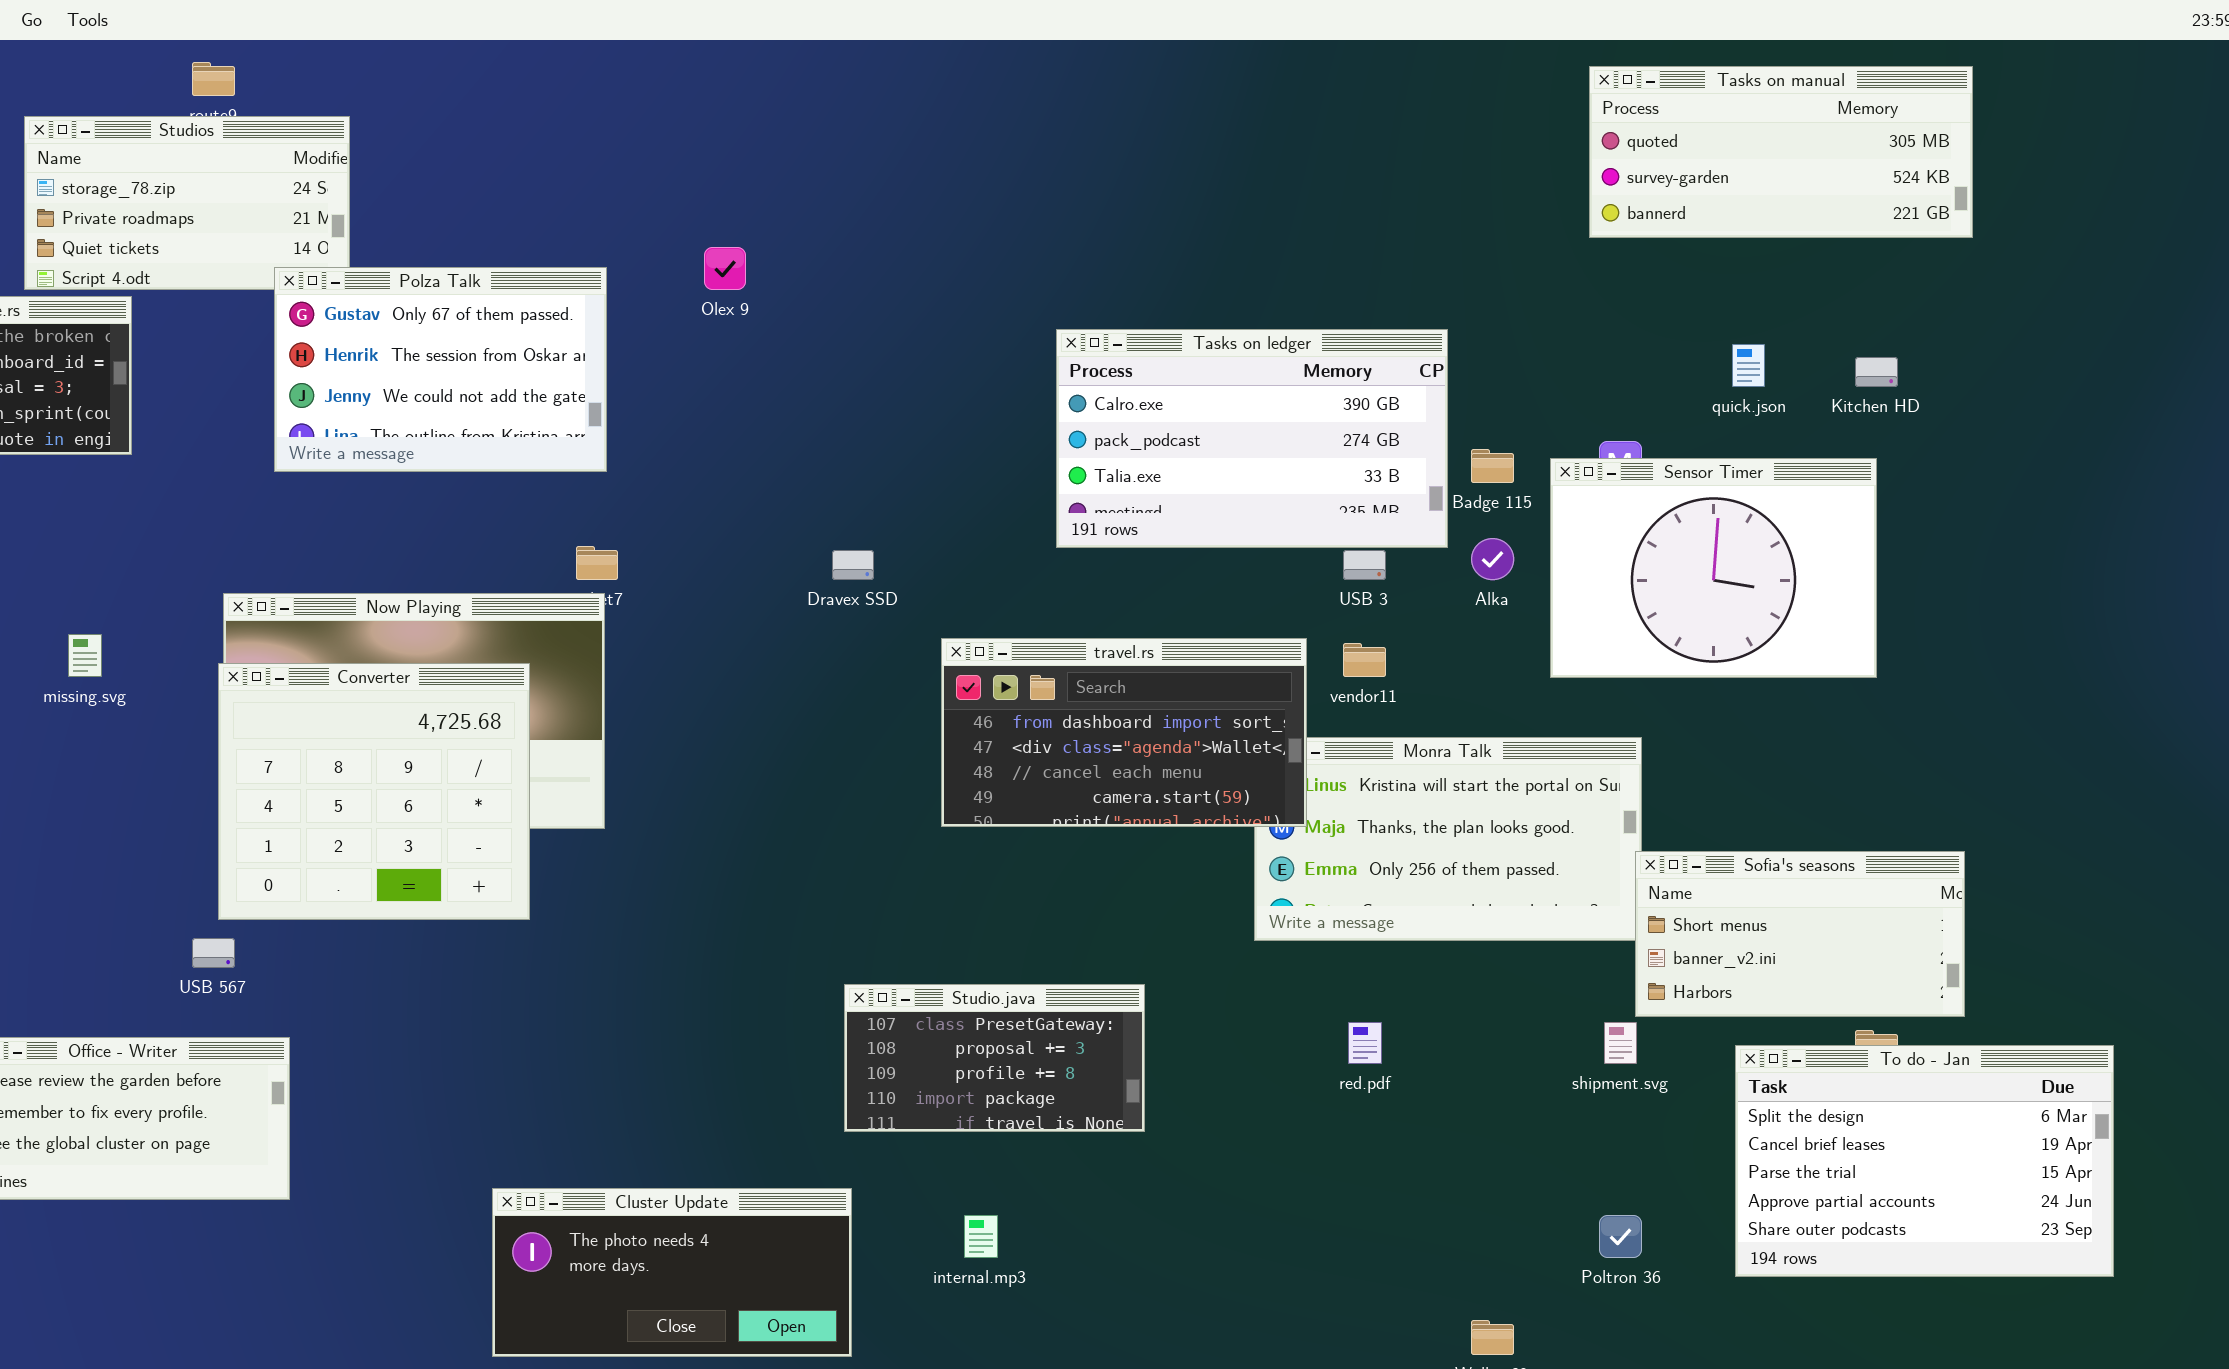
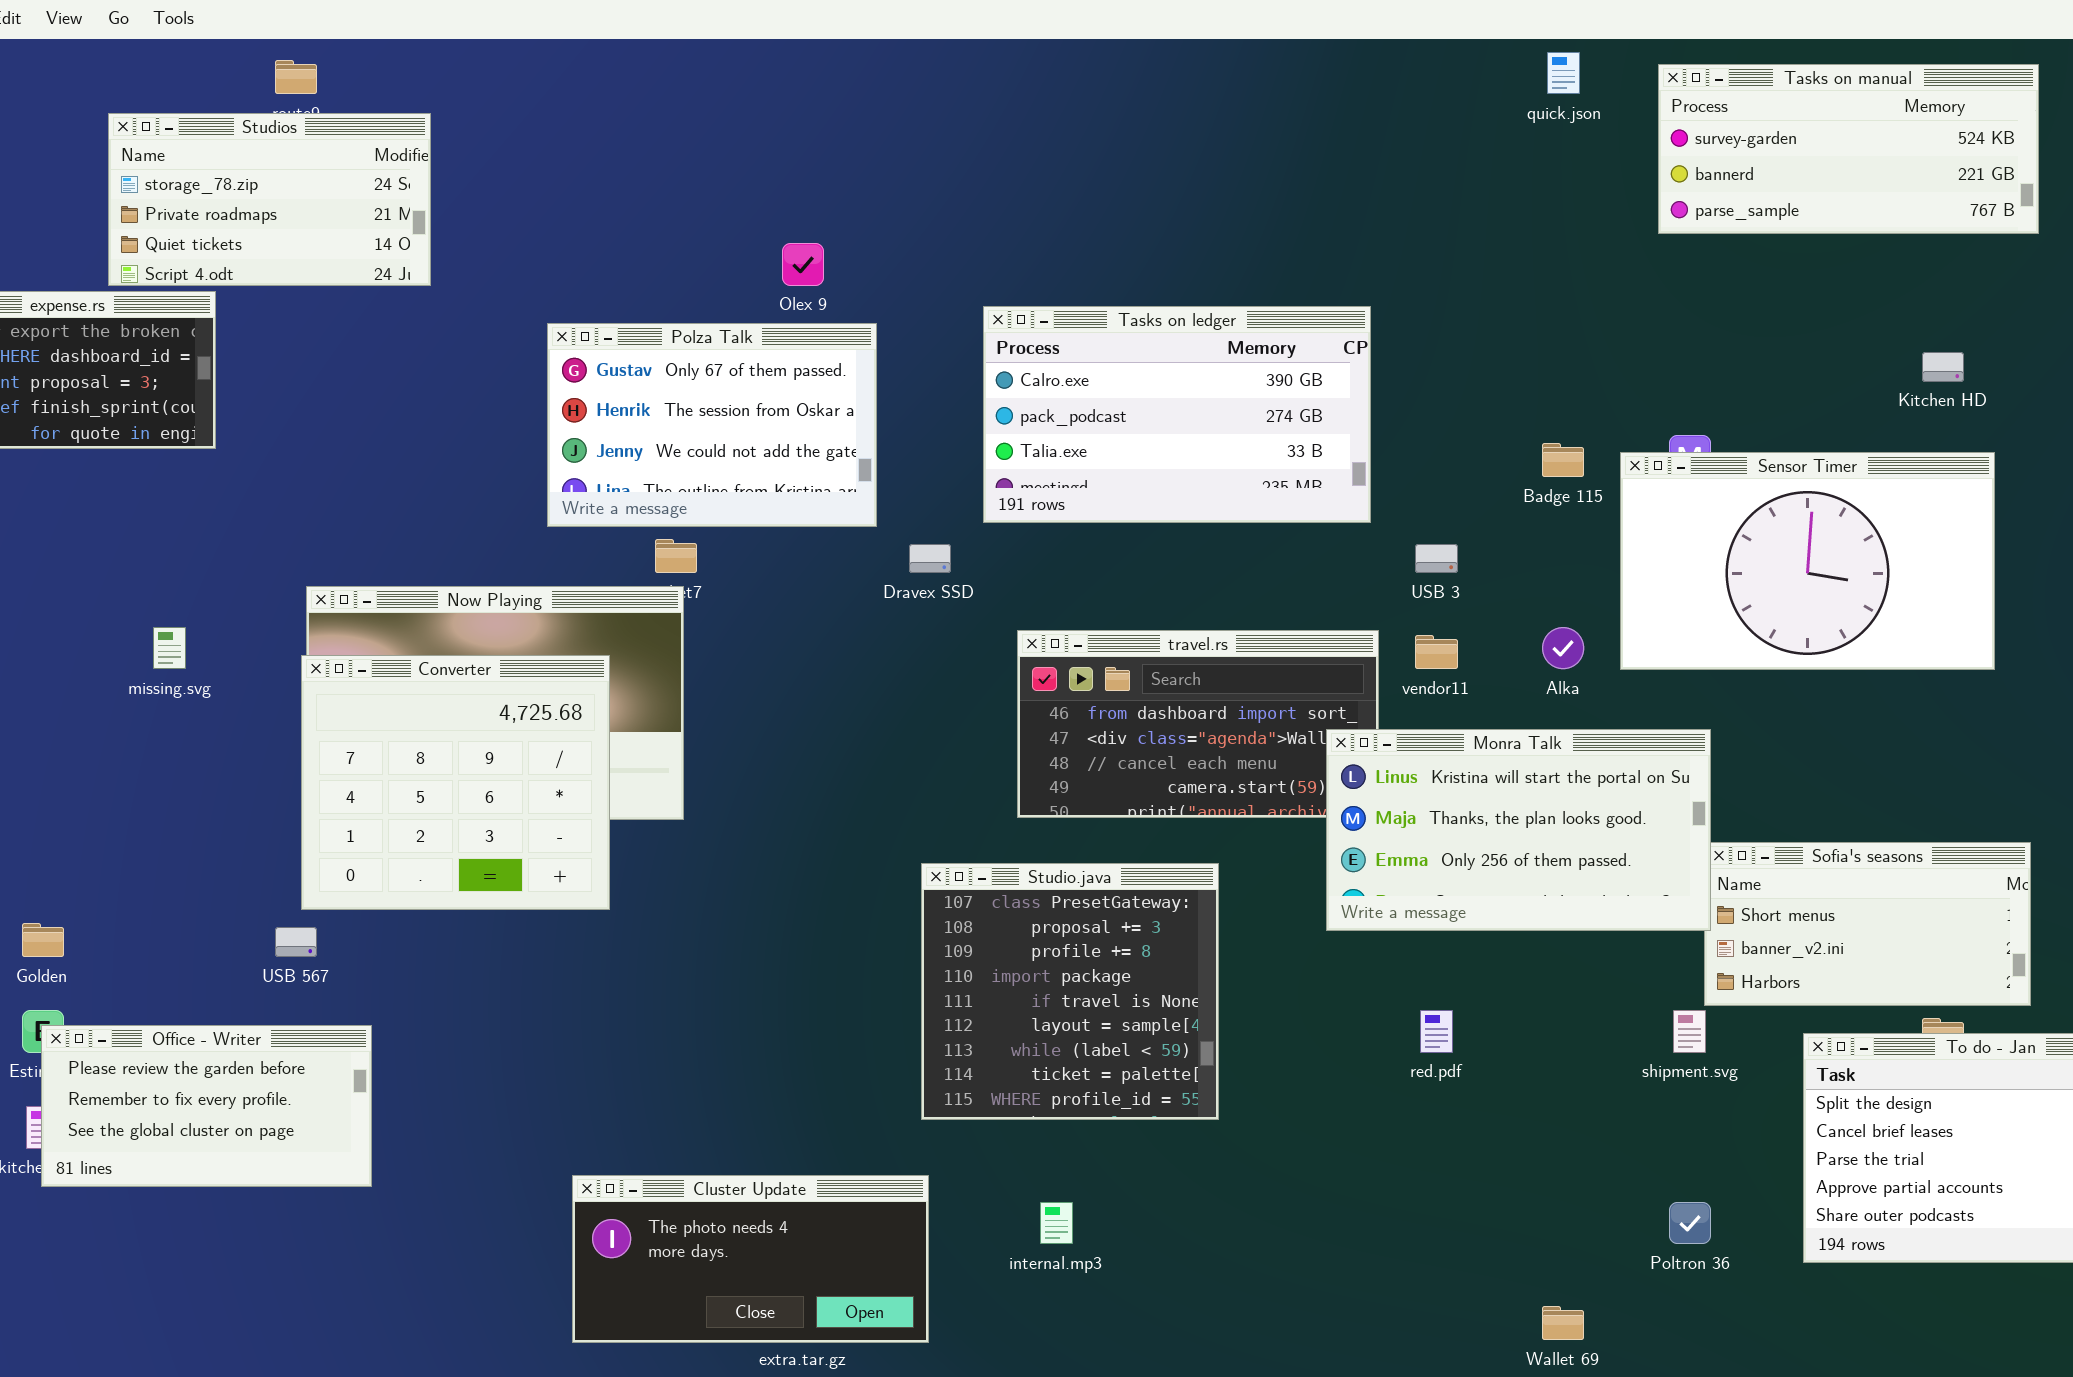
Tasks on manual: [1589,66,1973,238] -> [1658,64,2039,234], scrolled down 1 row
Polza Talk: [274,267,607,472] -> [547,323,877,527], moved
Tasks on ledger: [1056,329,1448,548] -> [983,306,1371,523], moved
quick.json: [1732,344,1765,387] -> [1547,52,1580,94], moved
Sensor Timer: [1550,458,1877,678] -> [1620,452,1995,670], resized
Alka: [1471,538,1514,580] -> [1542,627,1584,669], moved
Monra Talk: [1254,737,1642,941] -> [1326,729,1711,931], raised
Studio.java: [844,984,1145,1132] -> [921,863,1219,1120], resized

